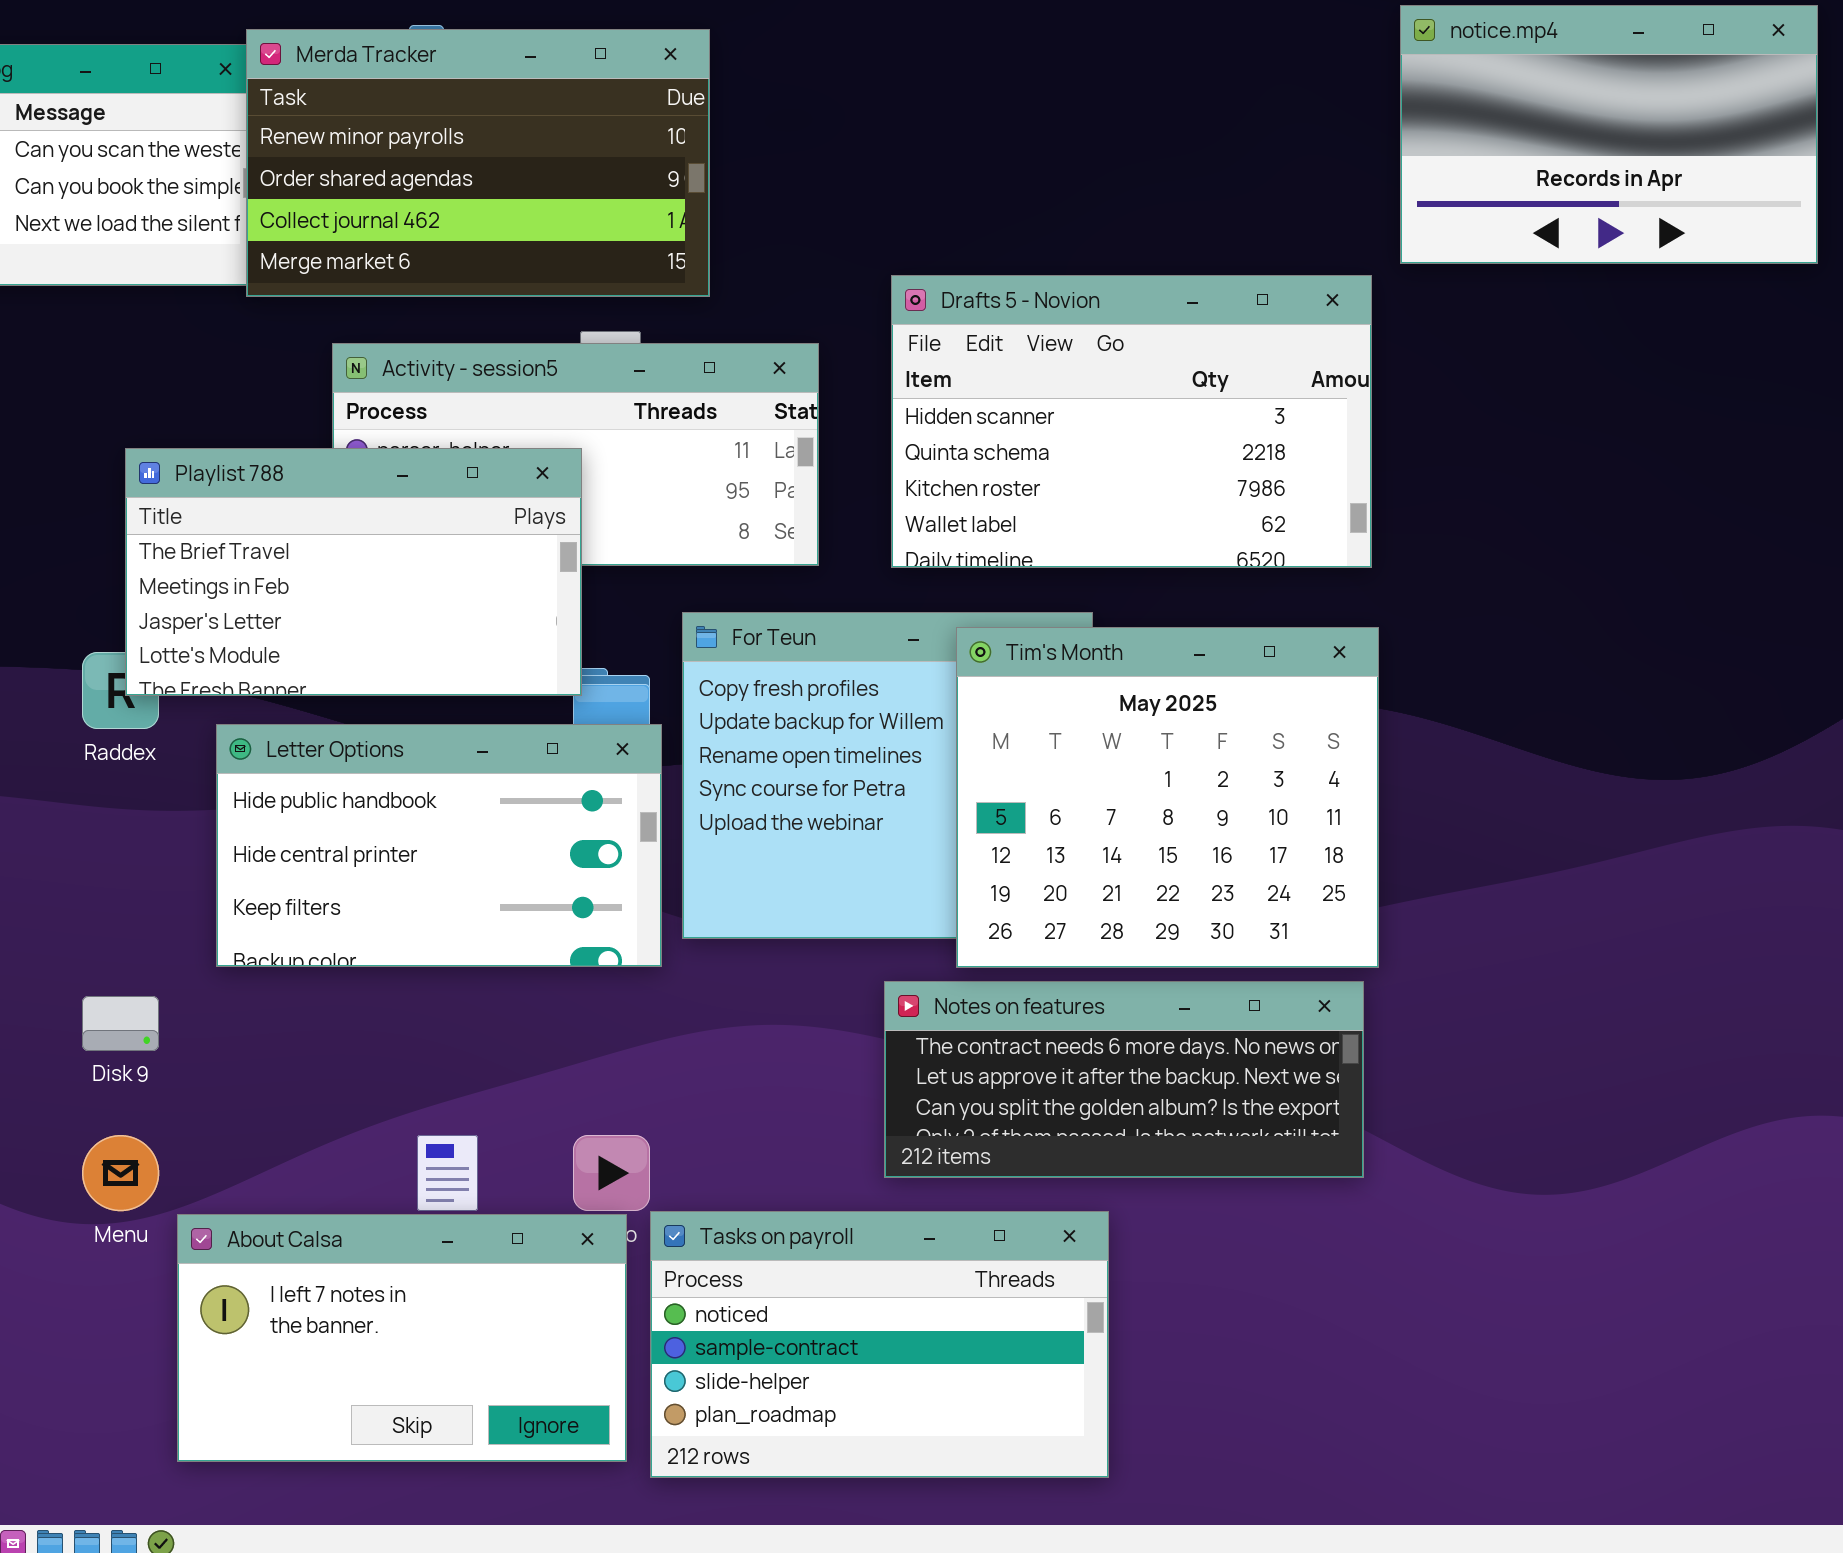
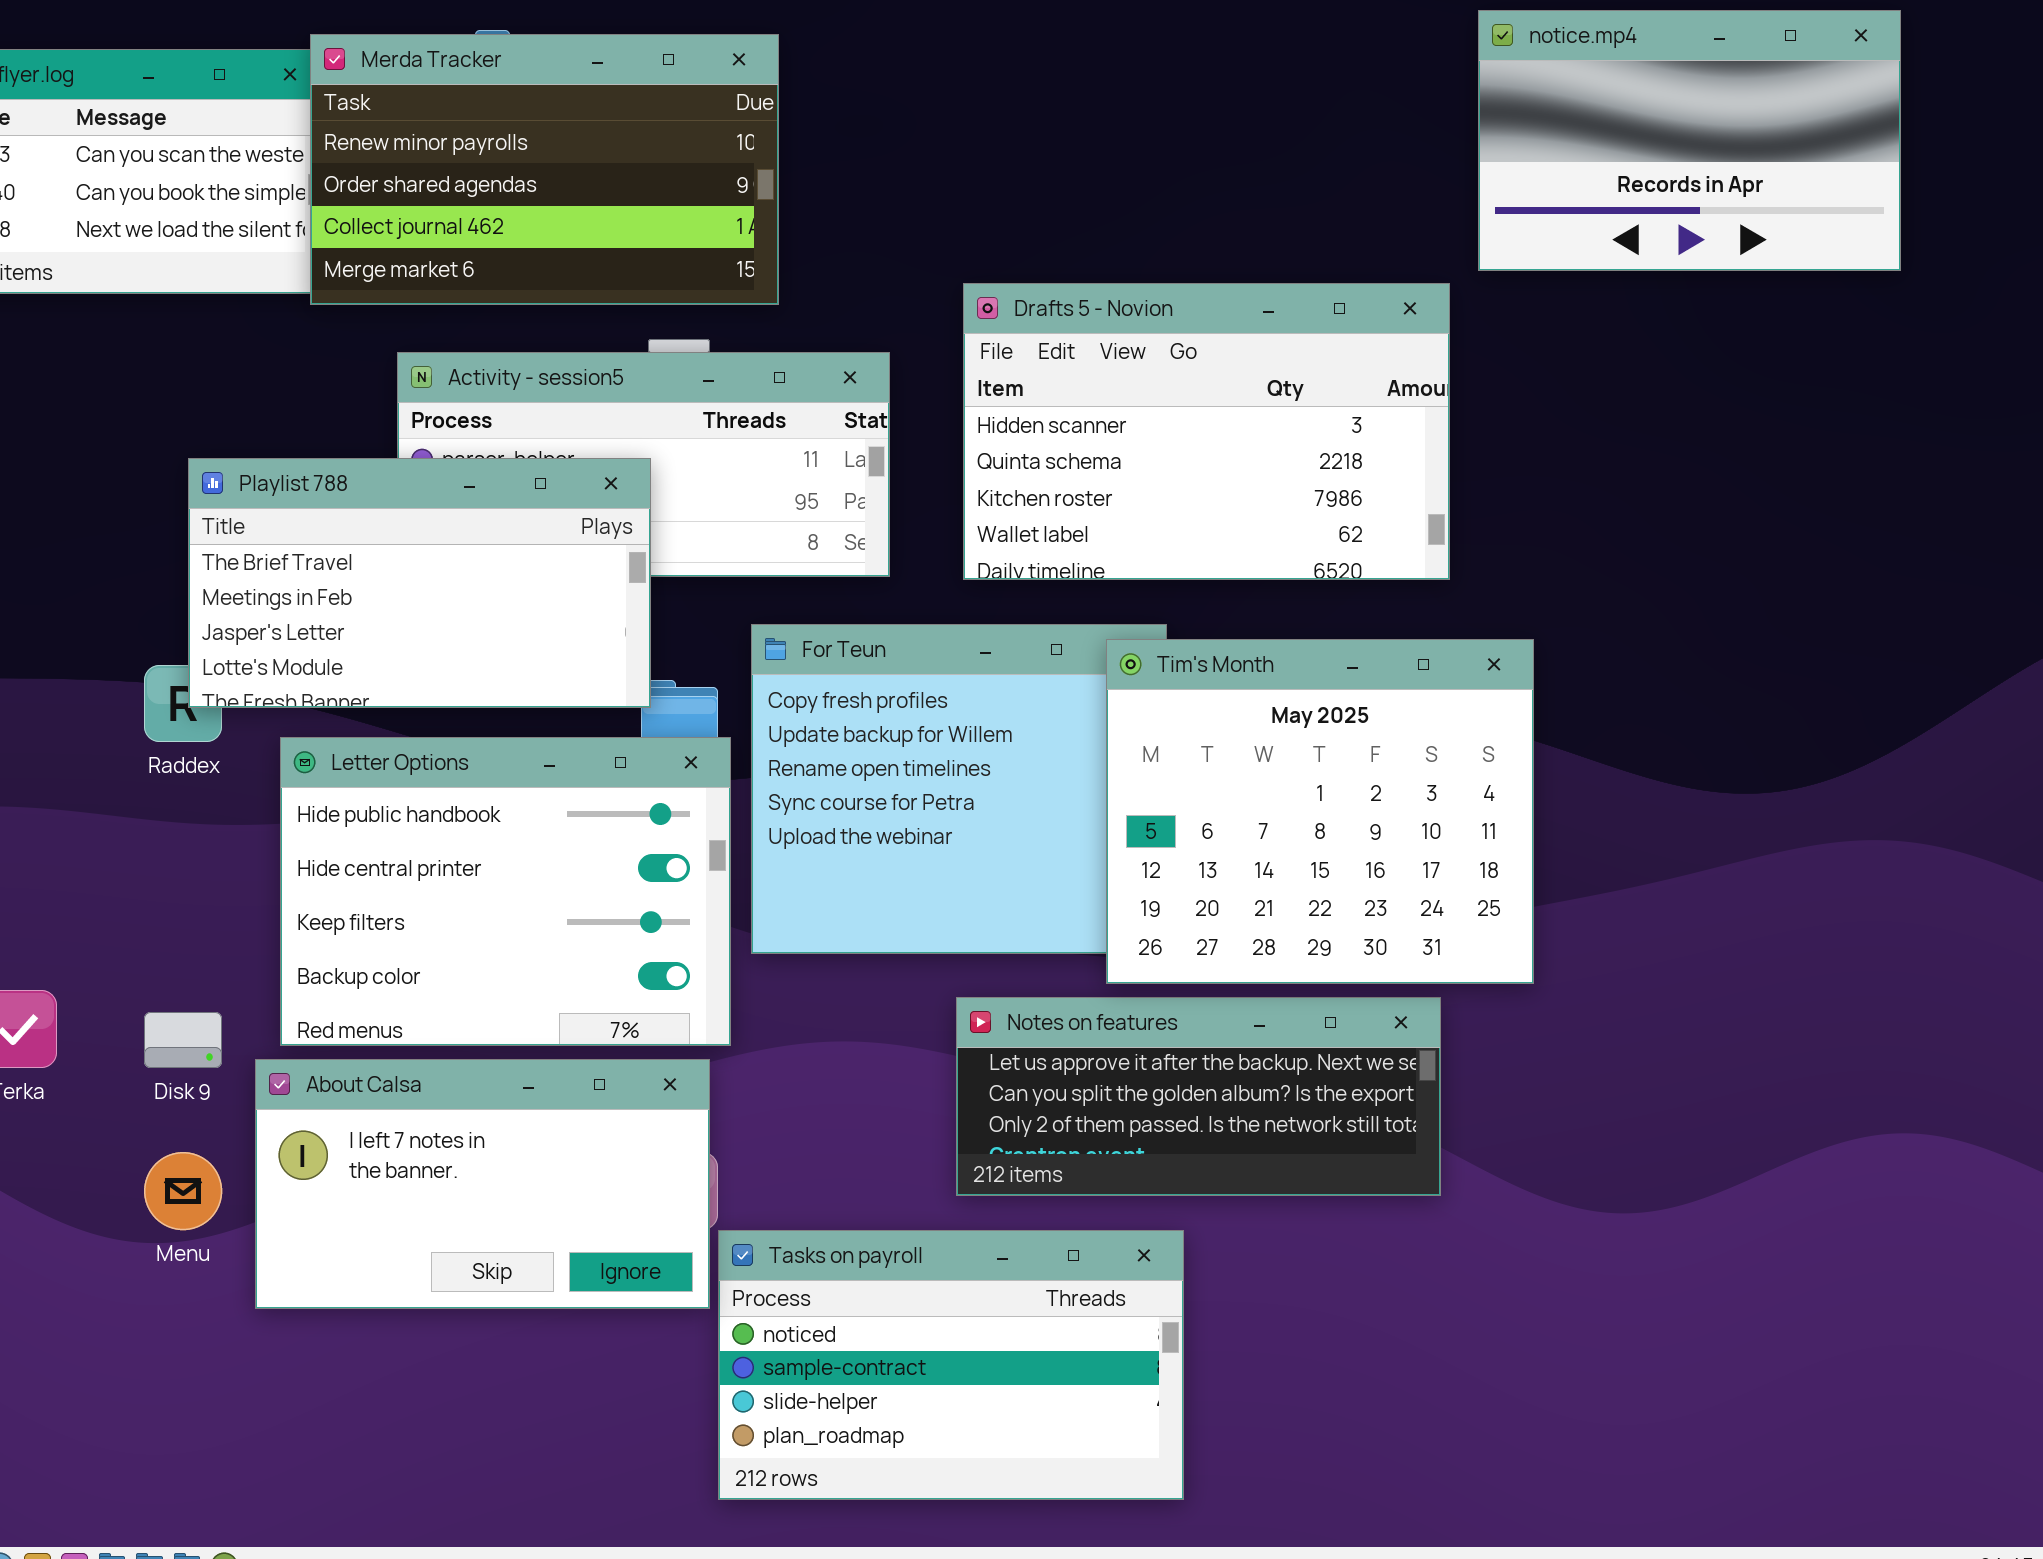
Tim's Month: [956,627,1379,968] -> [1106,639,1534,984], moved
Letter Options: [216,724,662,967] -> [280,737,731,1046], resized
Notes on features: [884,981,1364,1178] -> [956,997,1441,1196], scrolled down 1 row
About Calsa: [177,1214,627,1462] -> [255,1059,710,1309], moved

